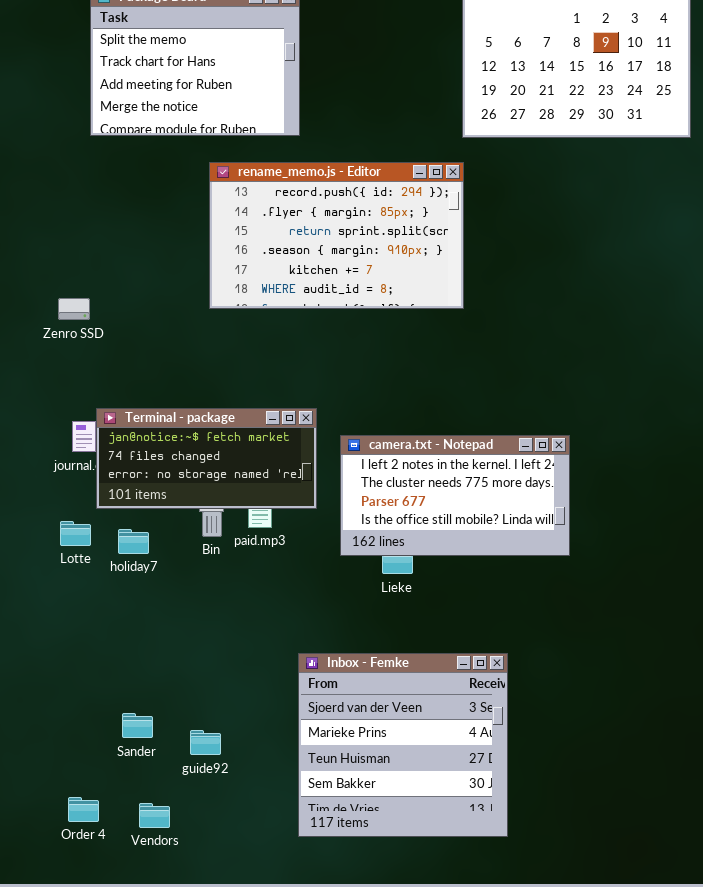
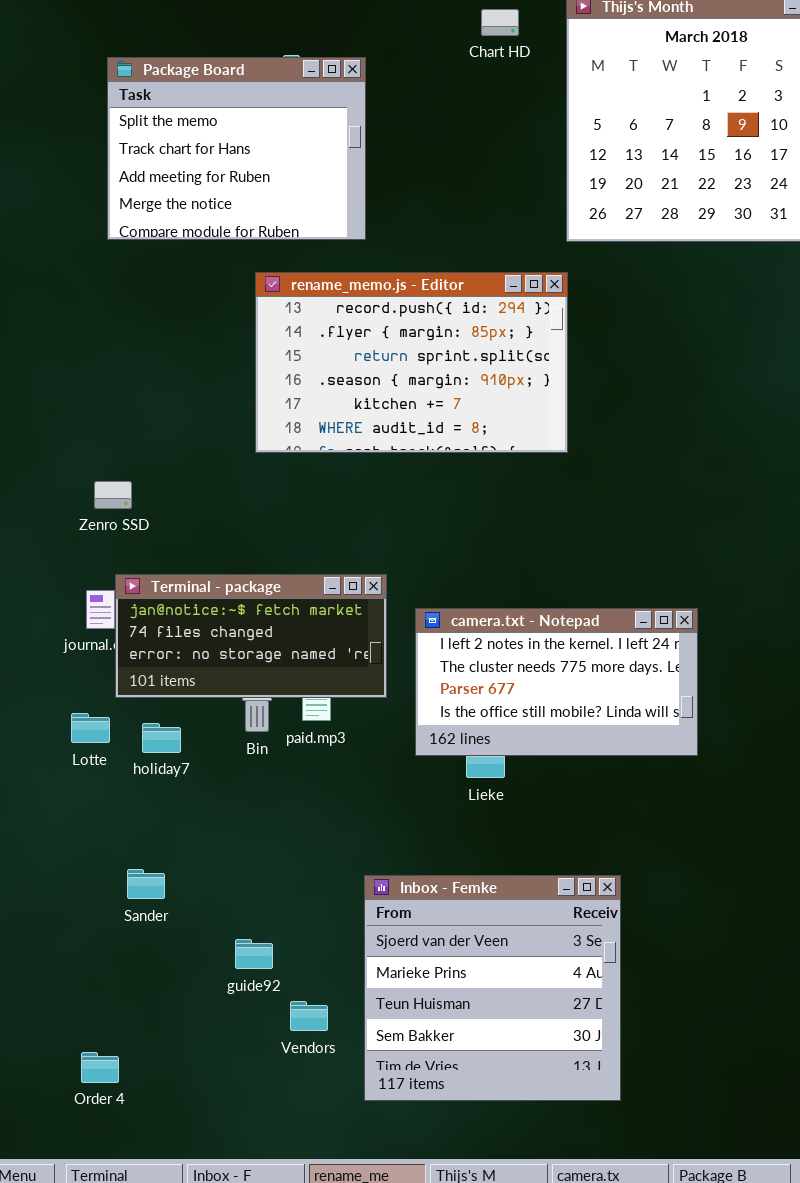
Zenro SSD: [58,298,90,320] -> [94,481,132,509], moved
Sander: [122,713,153,738] -> [127,869,165,899], moved
guide92: [190,730,221,755] -> [235,939,273,969], moved
Vendors: [139,803,170,828] -> [290,1001,328,1031], moved

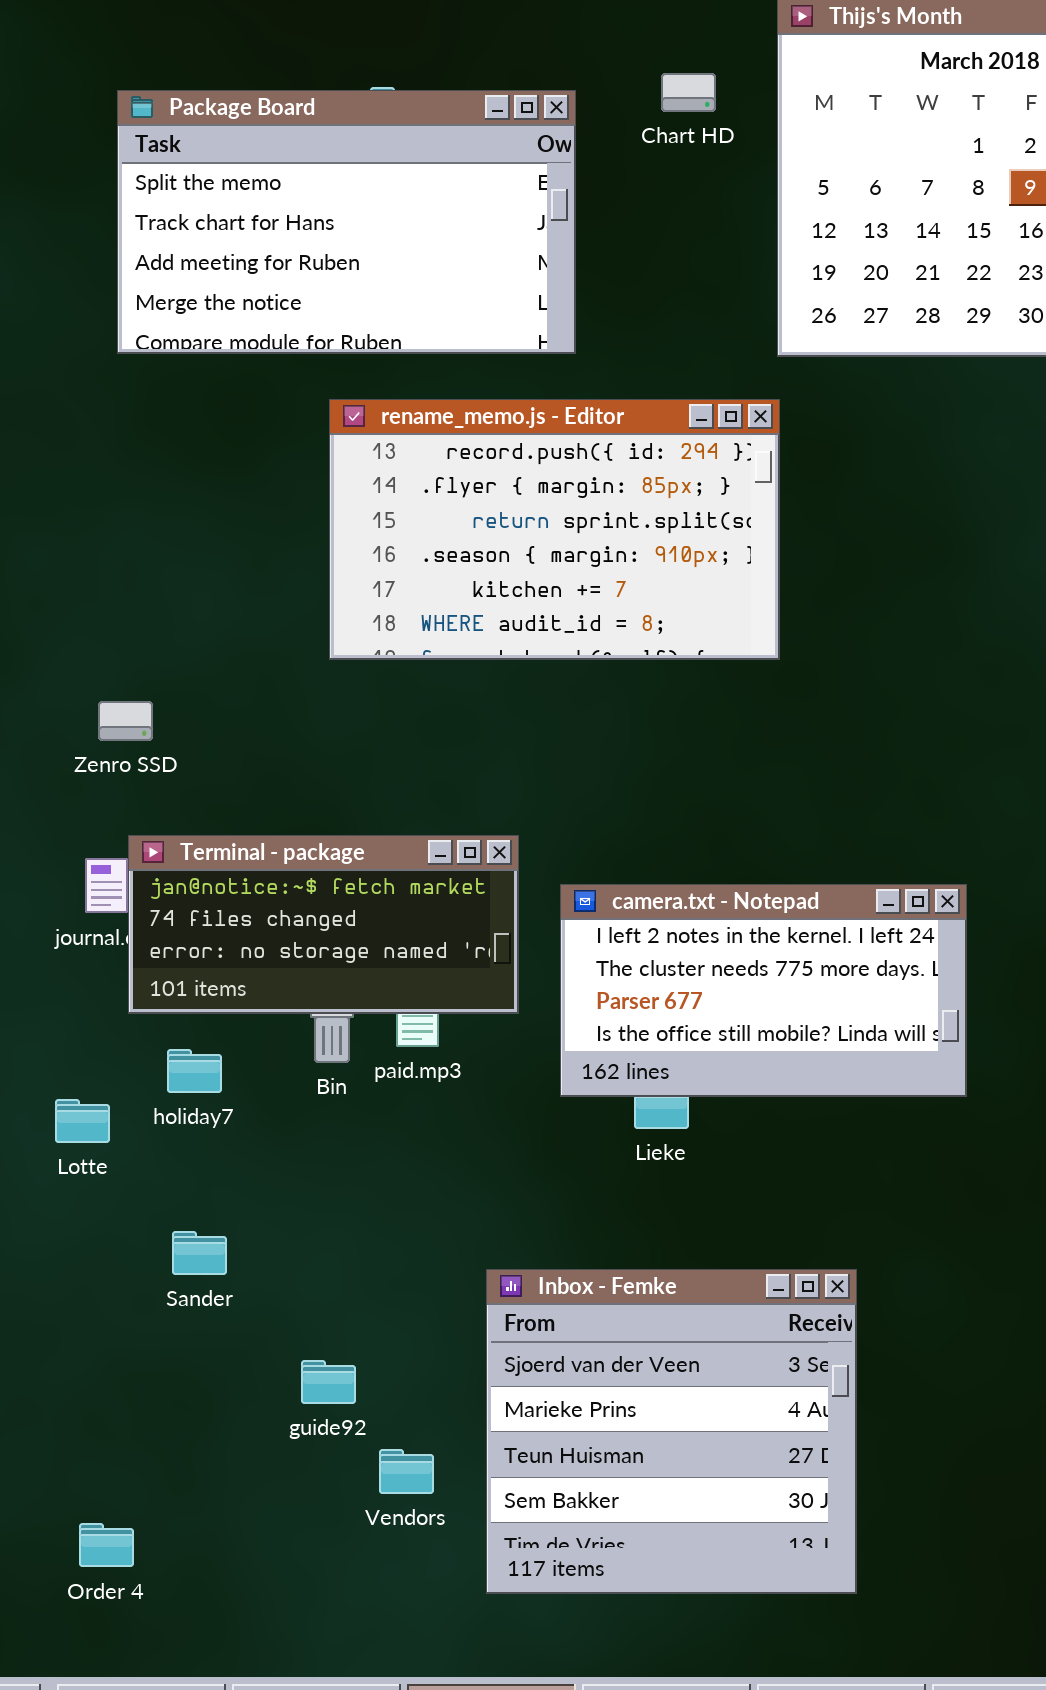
Chart HD: [481,9,519,36] -> [661,73,716,112], moved
Package Board: [107,57,366,240] -> [117,90,576,354], resized
Lotte: [71,713,110,743] -> [55,1099,110,1143], moved
Sander: [127,869,165,899] -> [172,1231,227,1275], moved

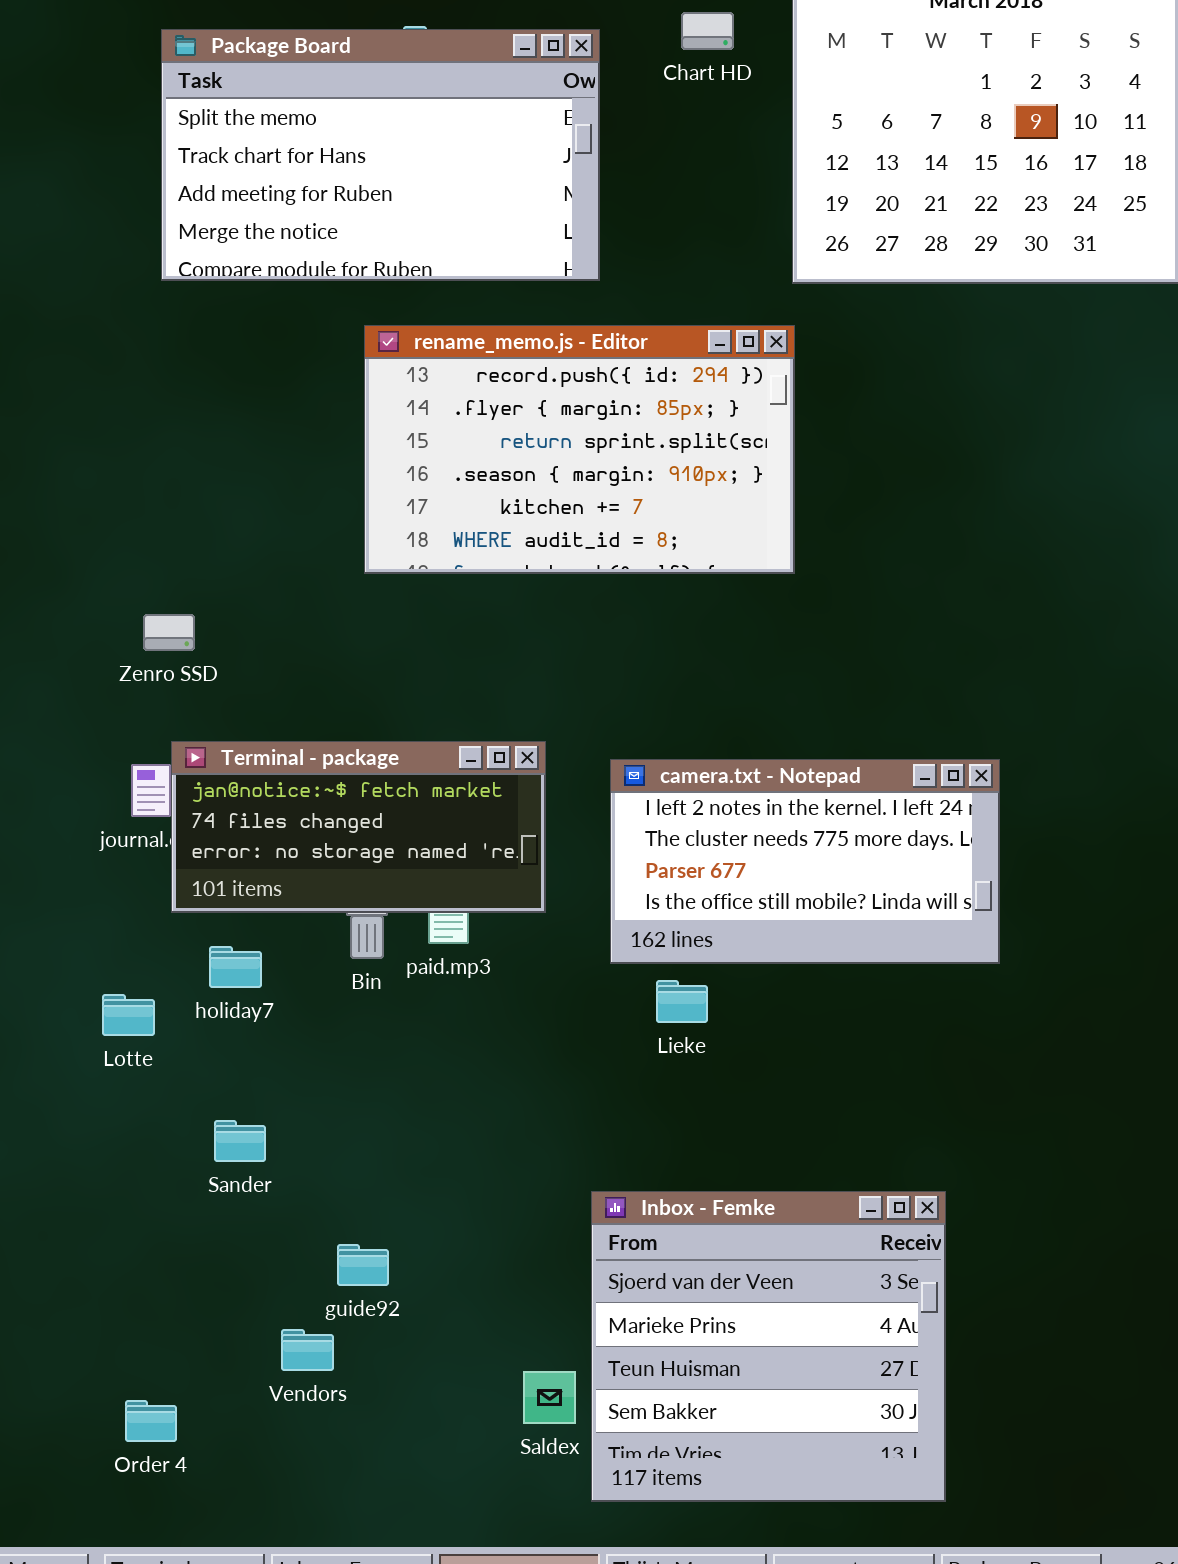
camera.txt - Notepad: [560,884,967,1097] -> [610,759,1000,964], moved
Inbox - Femke: [486,1269,857,1594] -> [591,1191,946,1502], moved
Vendors: [379,1449,434,1494] -> [281,1329,334,1371], moved

